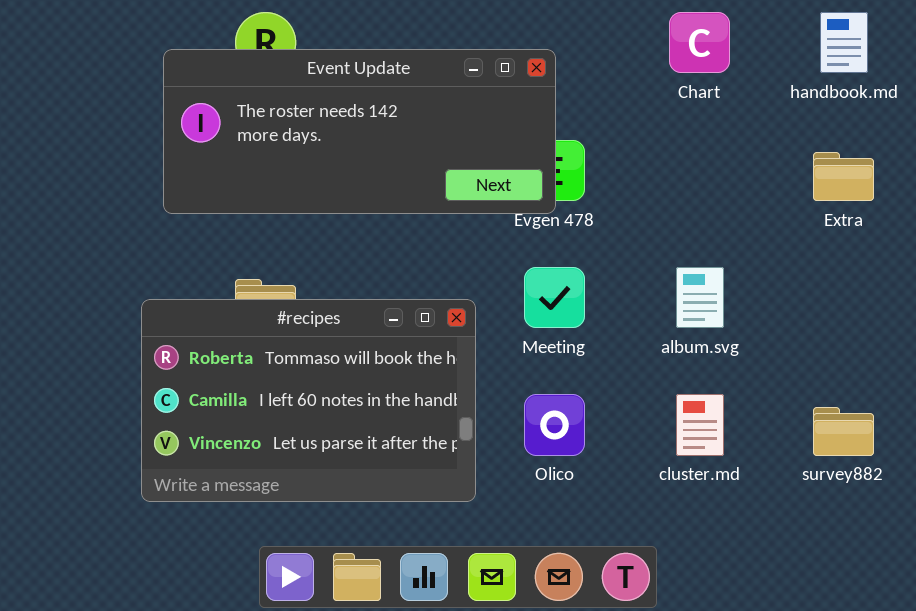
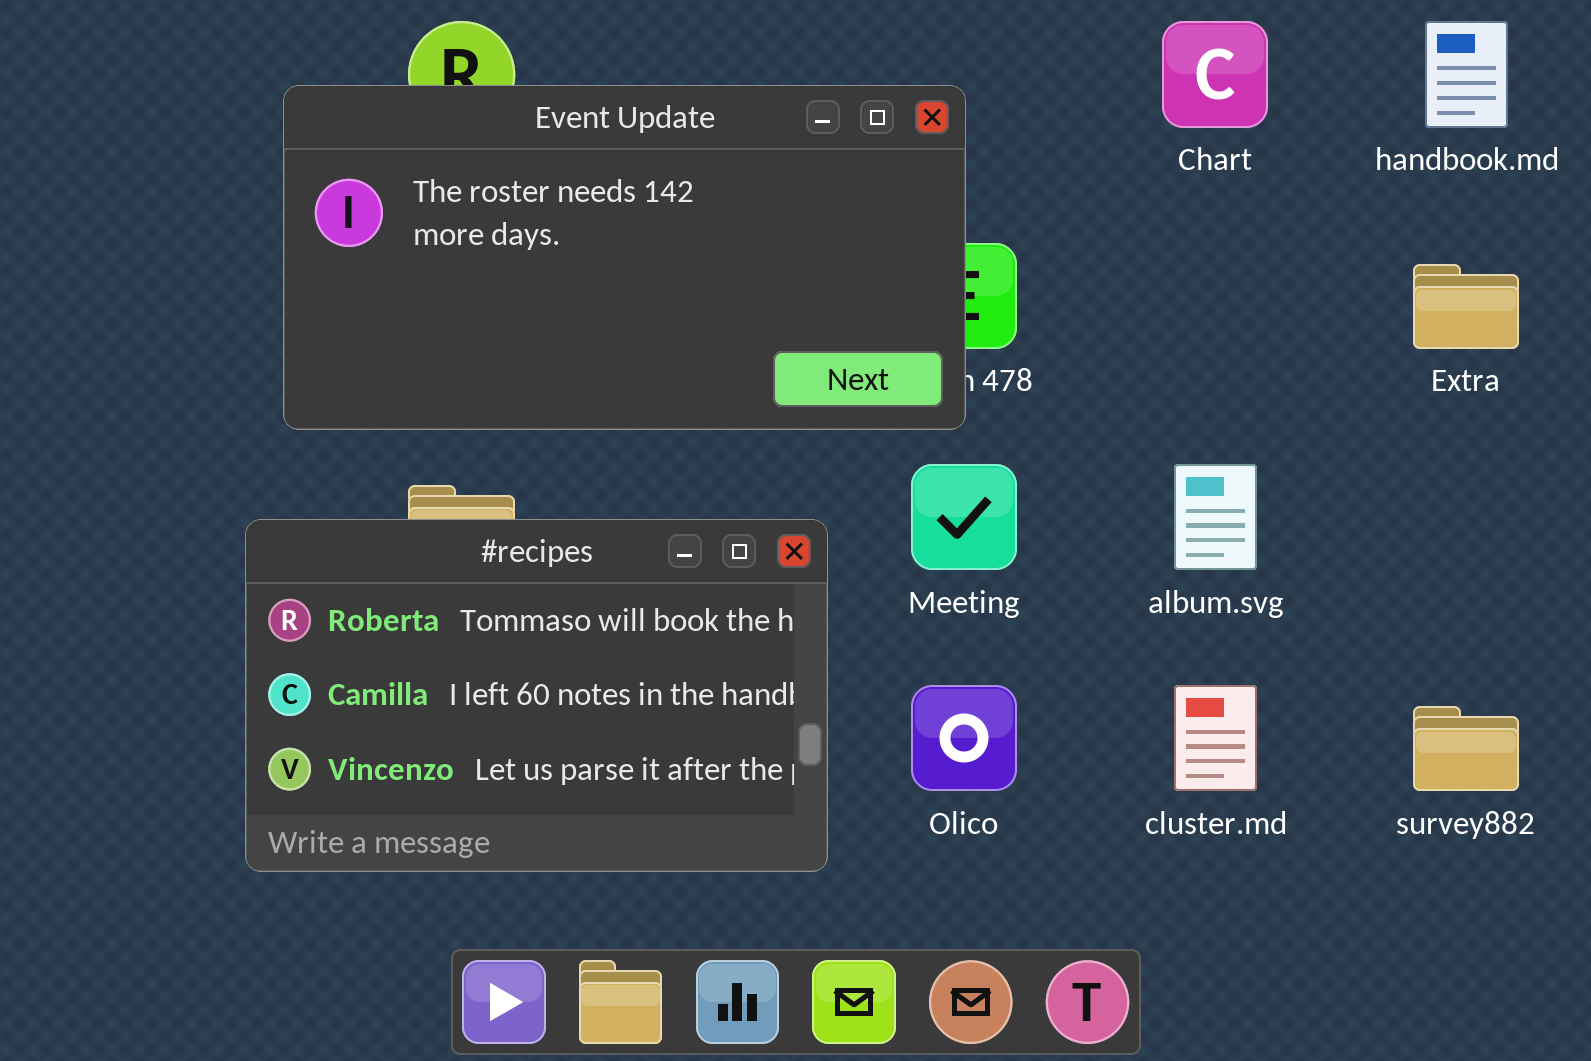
Event Update: [163,49,556,214] -> [283,85,966,430], resized

